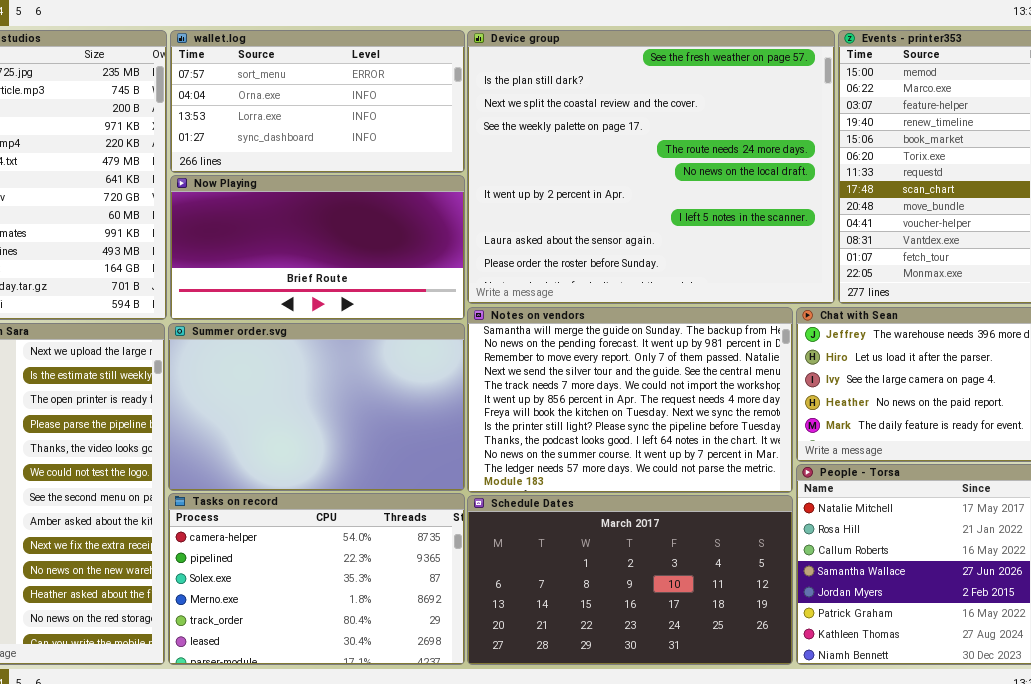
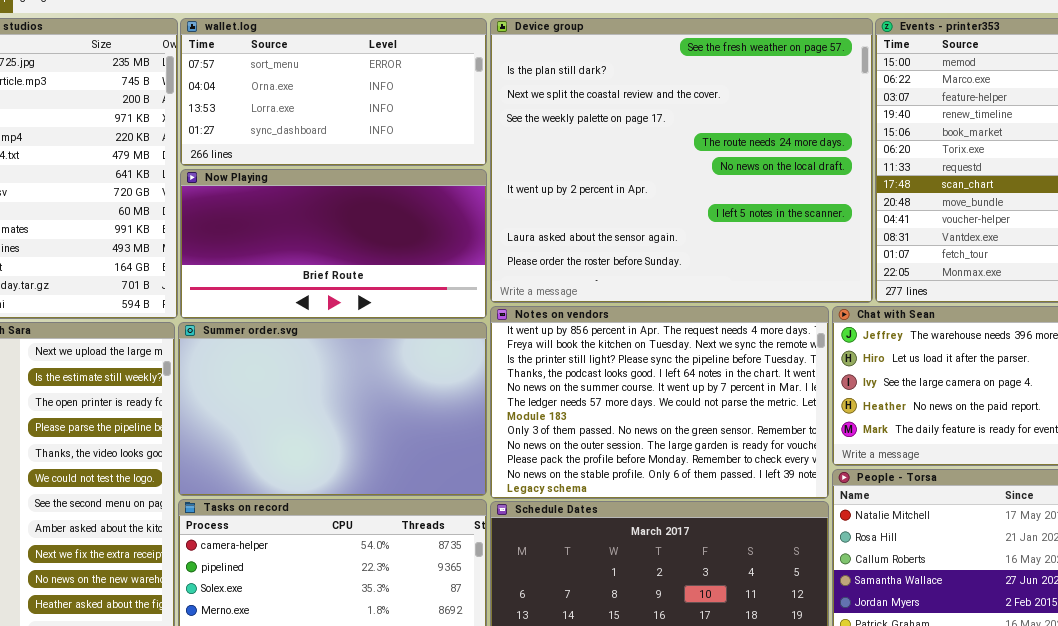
Notes on vendors: [467,307,793,493] -> [490,306,829,499], scrolled down 5 rows

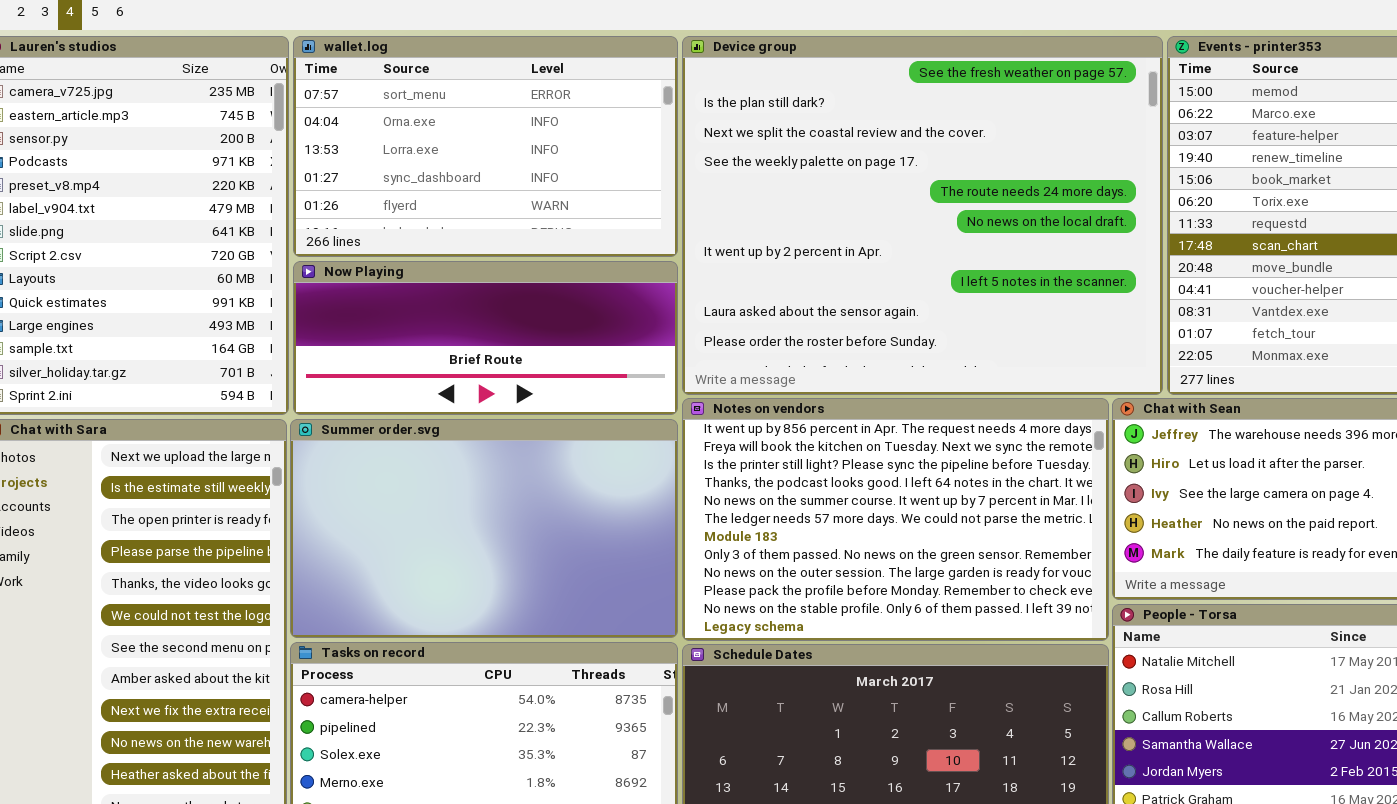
wallet.log: [180,18,487,166] -> [293,36,678,257], resized
Now Playing: [180,169,487,319] -> [293,261,678,415], resized

